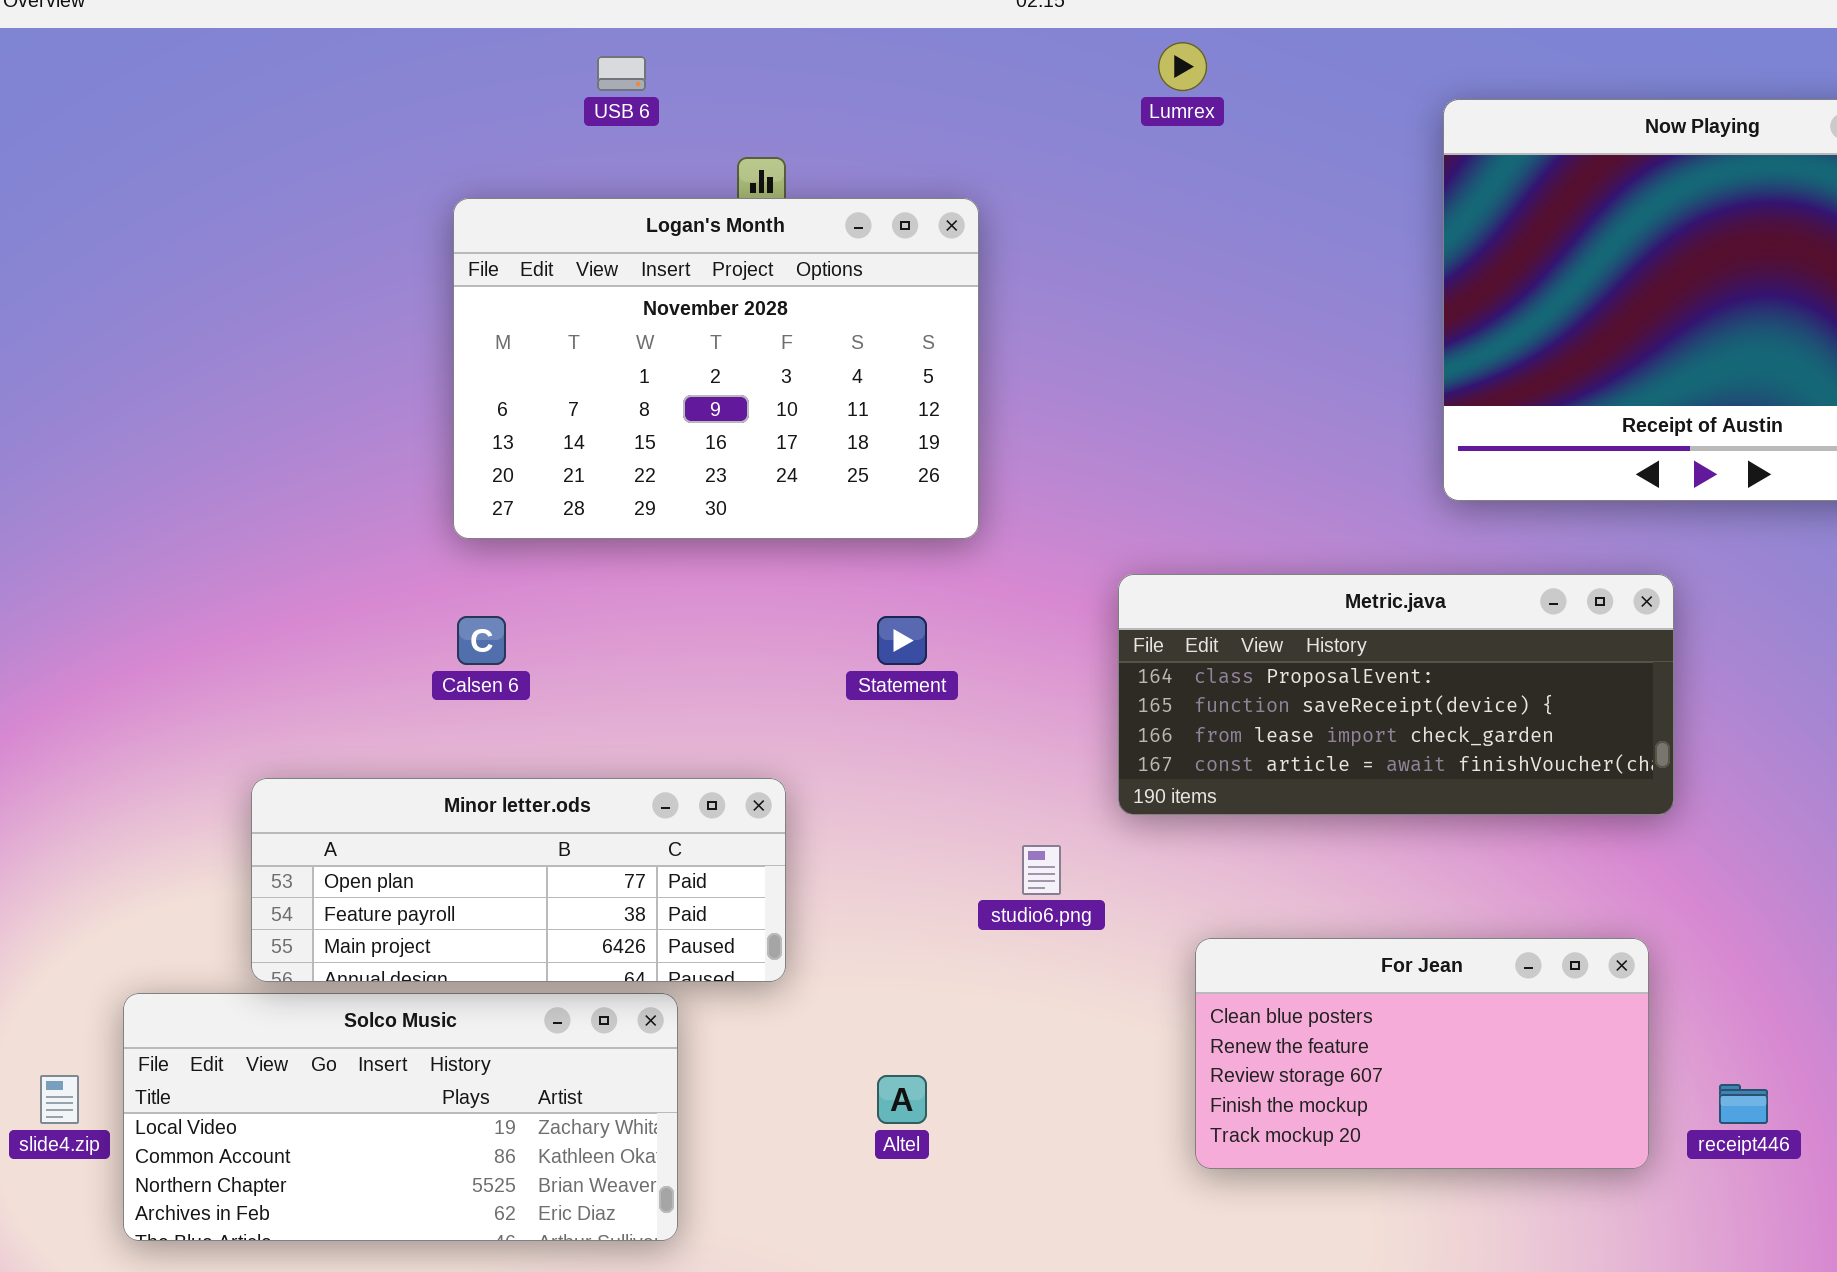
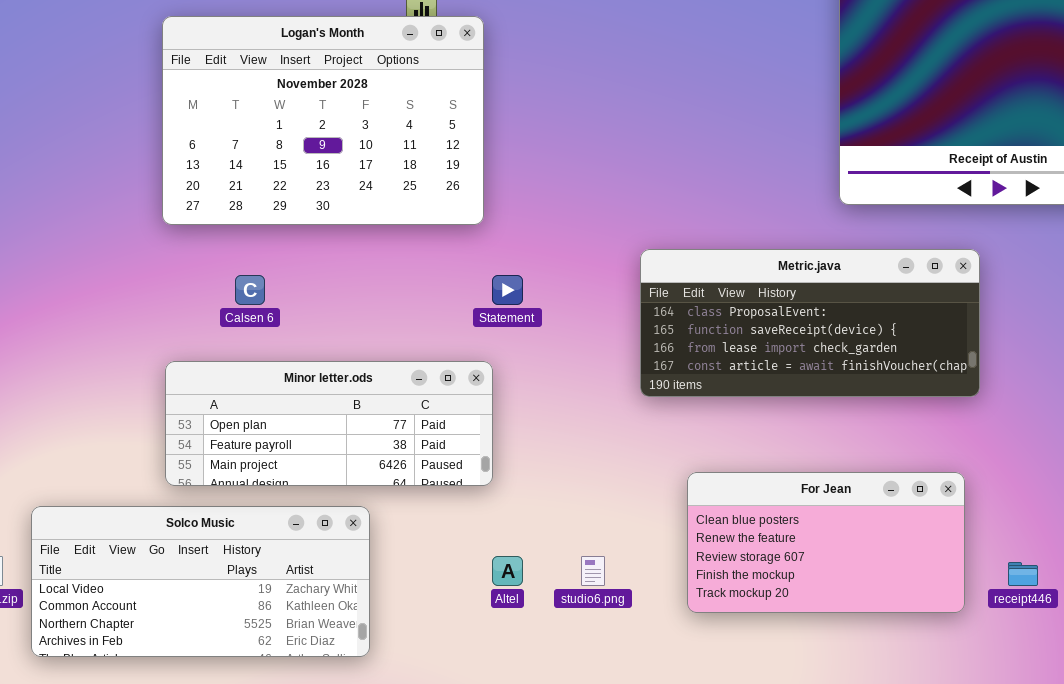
Logan's Month: [453,198,979,539] -> [162,16,484,225], moved
Minor letter.ods: [251,778,786,982] -> [165,361,493,486], moved
studio6.png: [1022,845,1061,895] -> [581,556,605,586], moved

